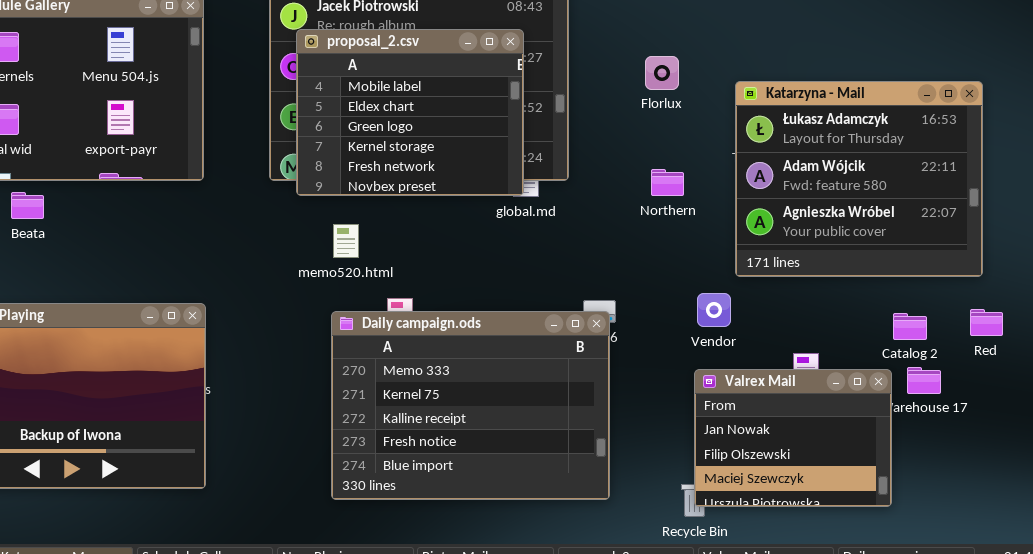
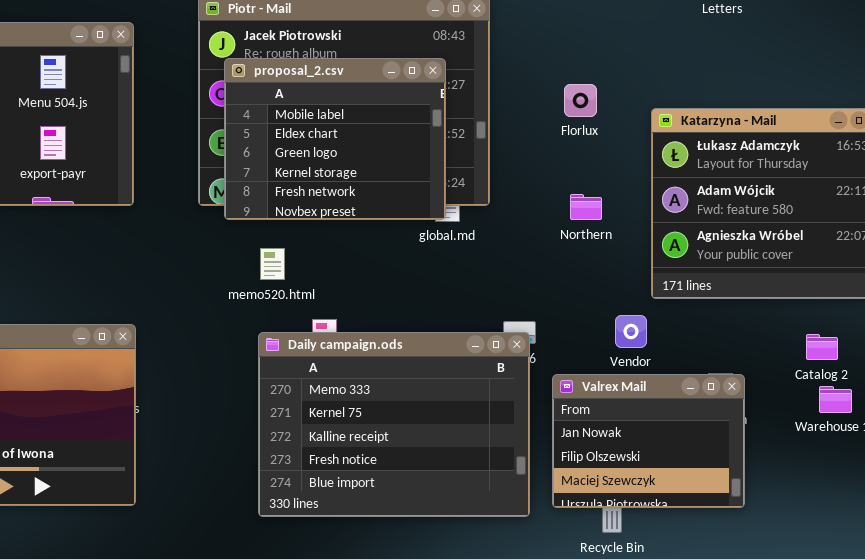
Valrex Mail: [694,369,892,507] -> [552,374,745,508], moved

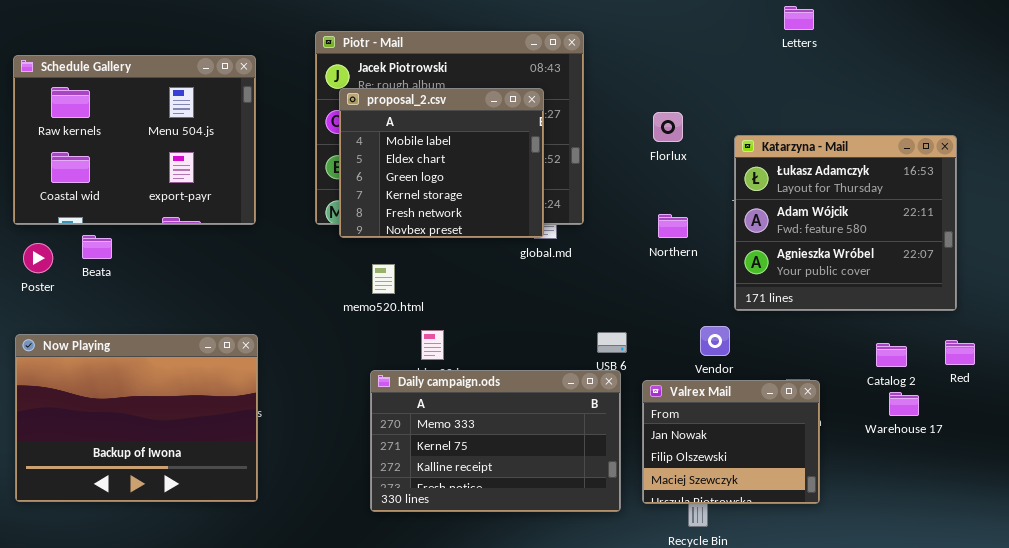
Daily campaign.ods: [258,332,530,517] -> [370,370,621,512], resized

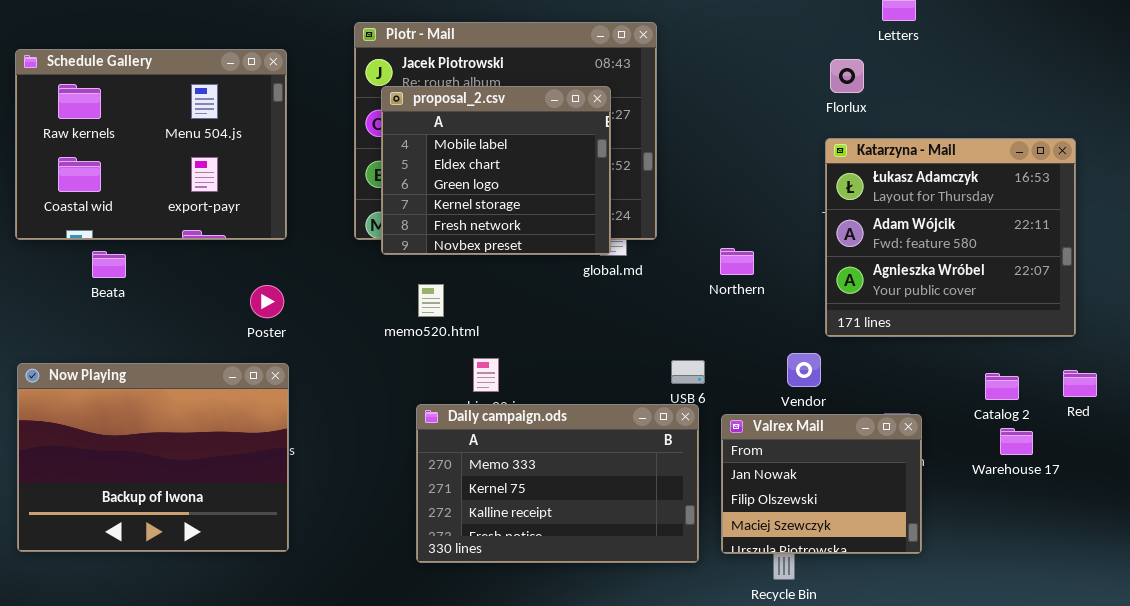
Florlux: [653,112,683,142] -> [830,59,864,93], moved
Northern: [658,214,688,238] -> [720,248,754,275], moved
Poster: [23,243,53,273] -> [250,285,284,318], moved

